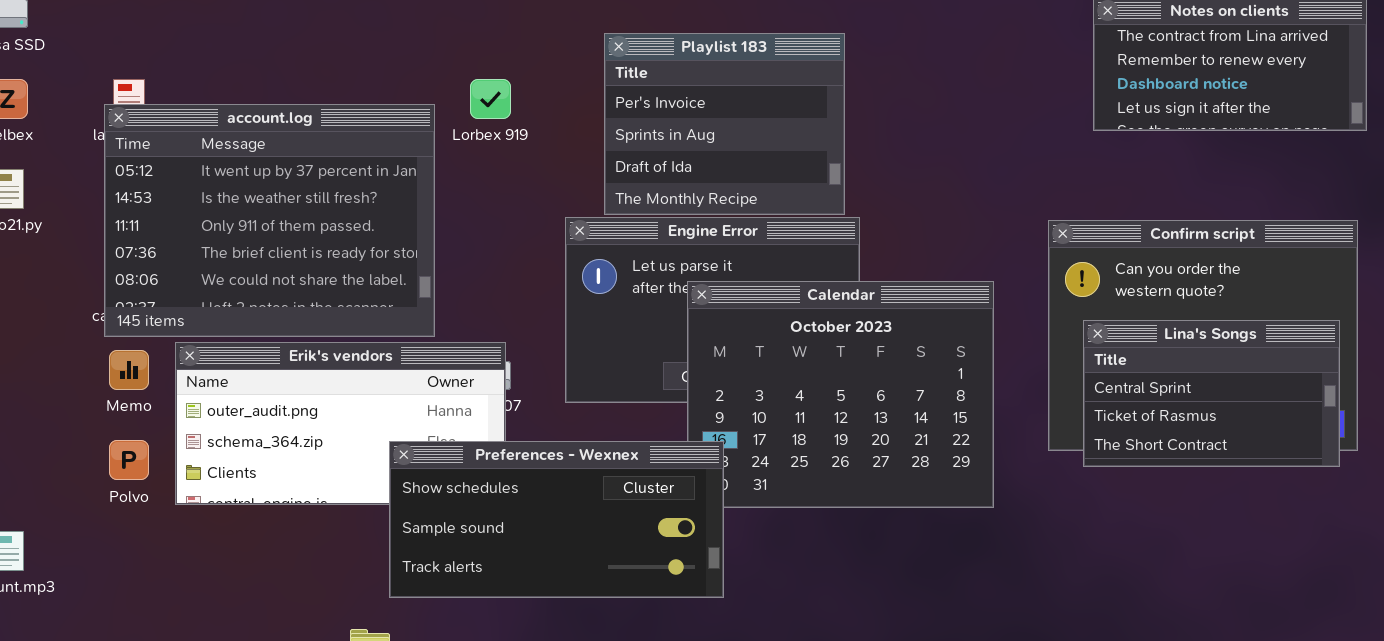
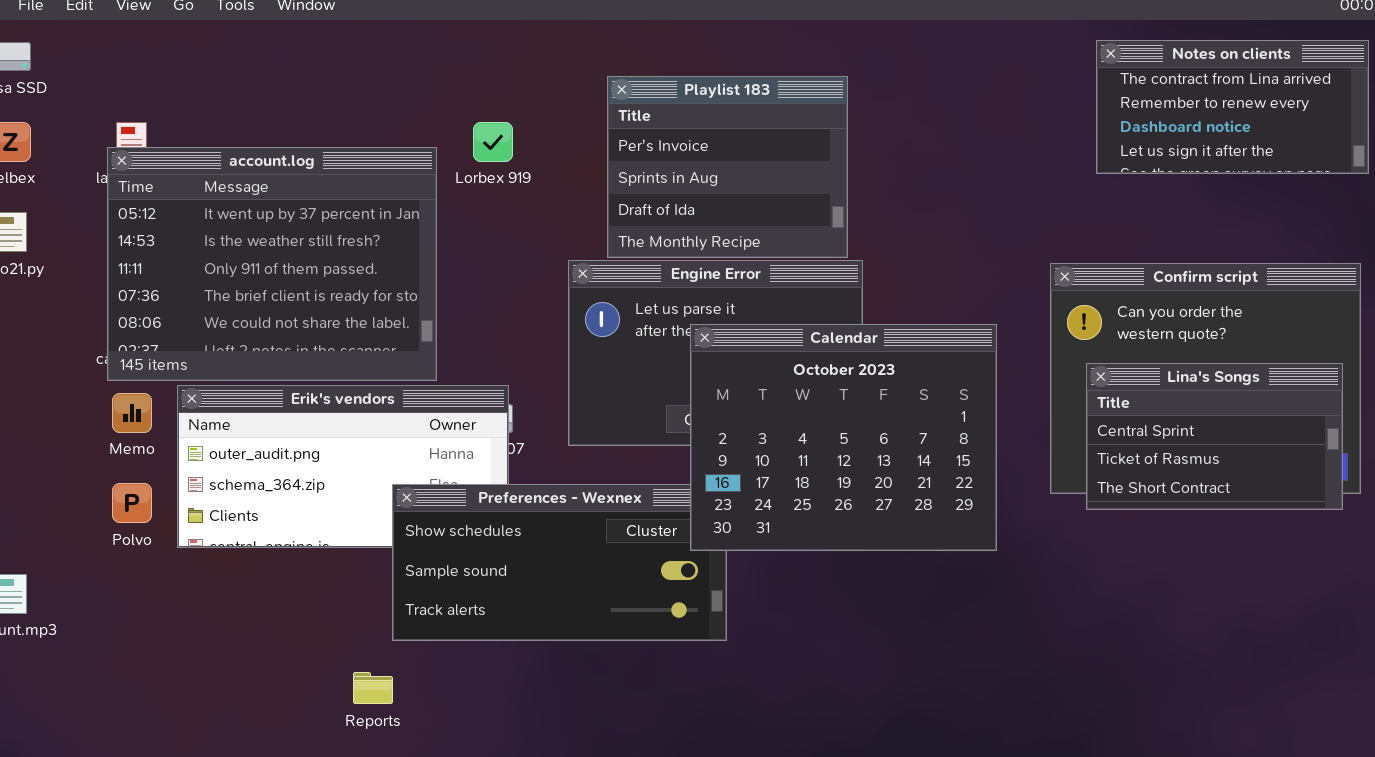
Calendar: [687,281,994,508] -> [690,324,997,551], raised

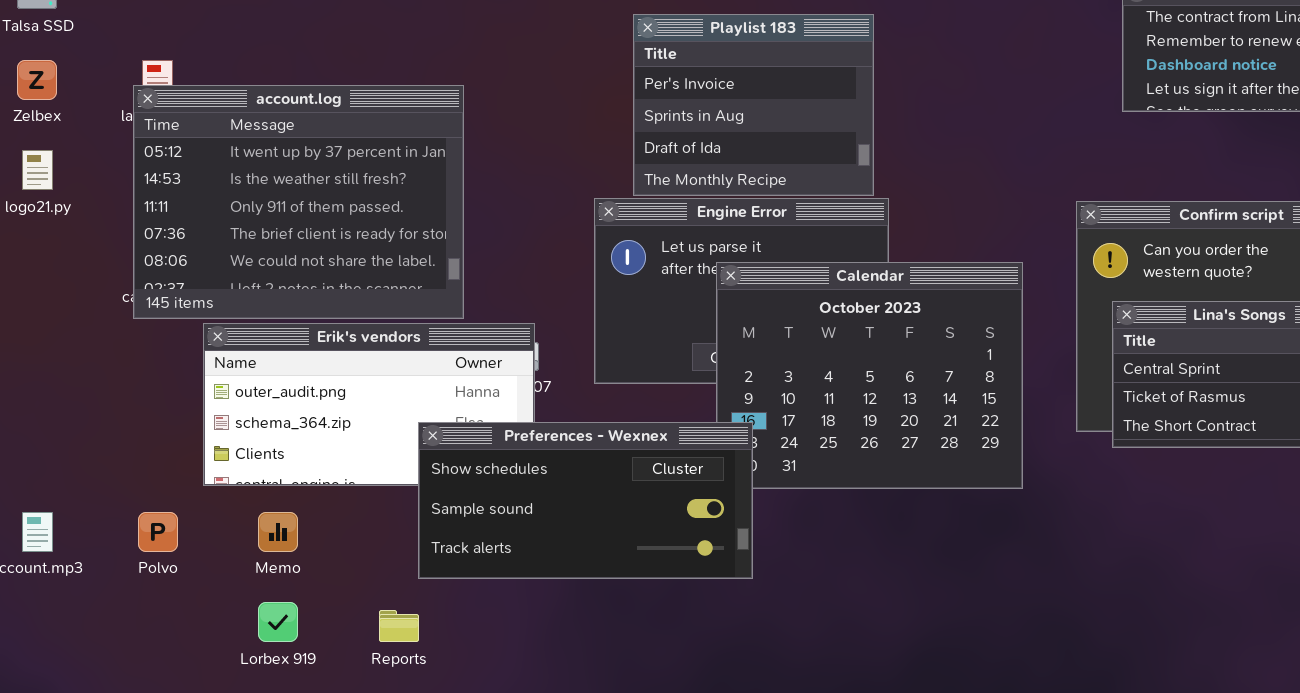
Lorbex 919: [473,122,513,162] -> [258,602,298,642], moved
Memo: [112,393,152,433] -> [258,512,298,552], moved
Polvo: [112,483,152,523] -> [138,512,178,552], moved
Preferences - Wexnex: [392,484,727,641] -> [418,422,753,579], raised

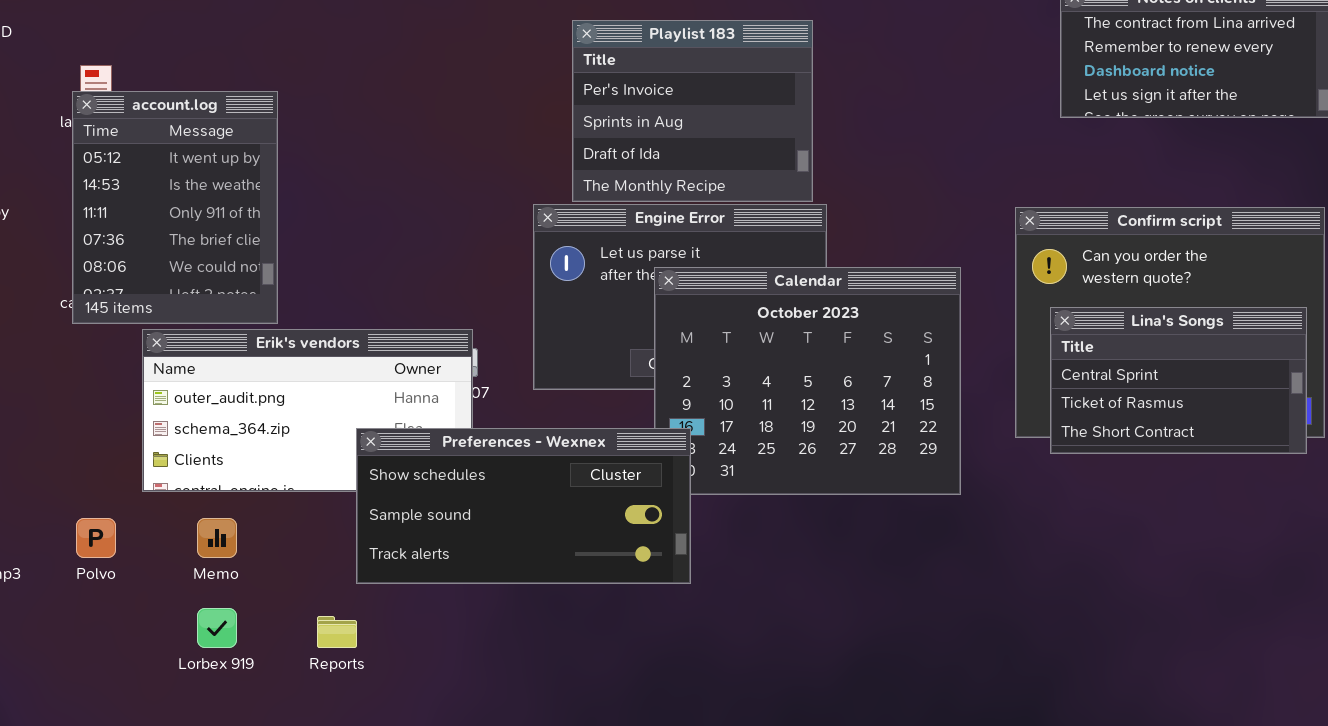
account.log: [133,85,464,319] -> [72,91,278,324], resized

